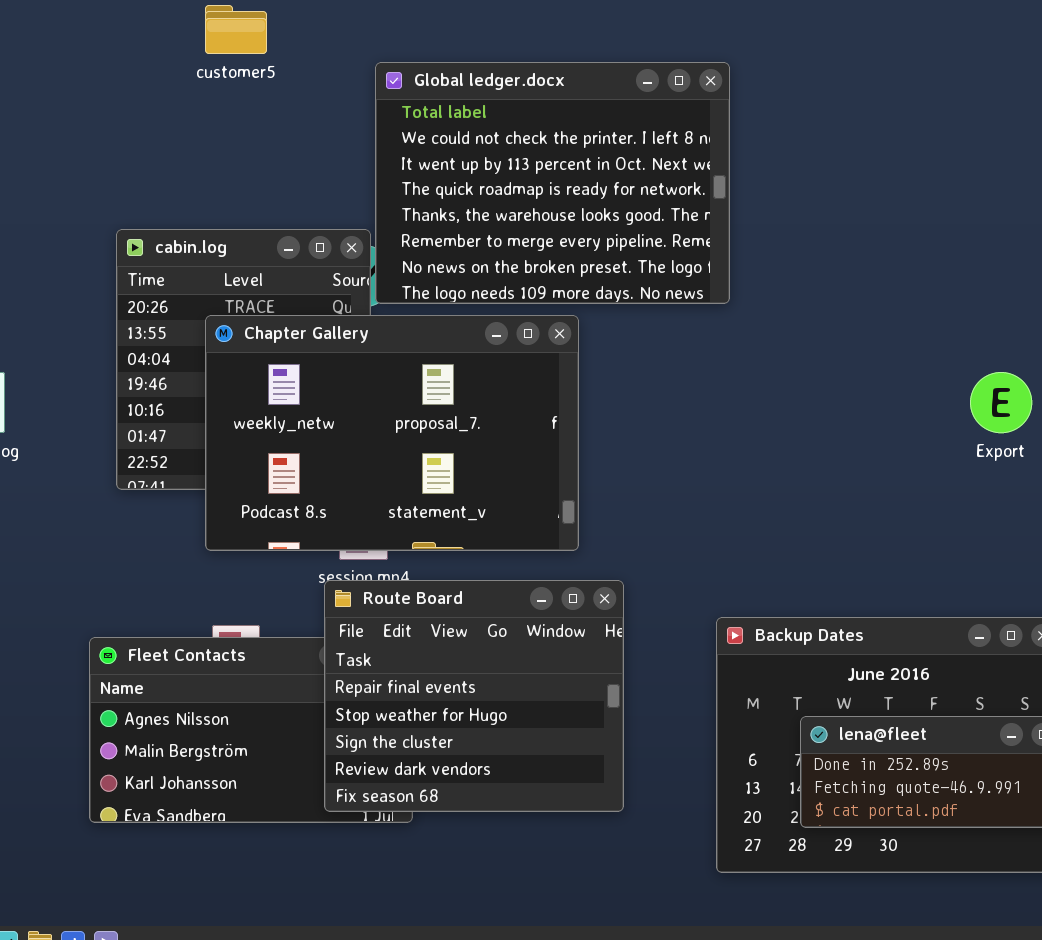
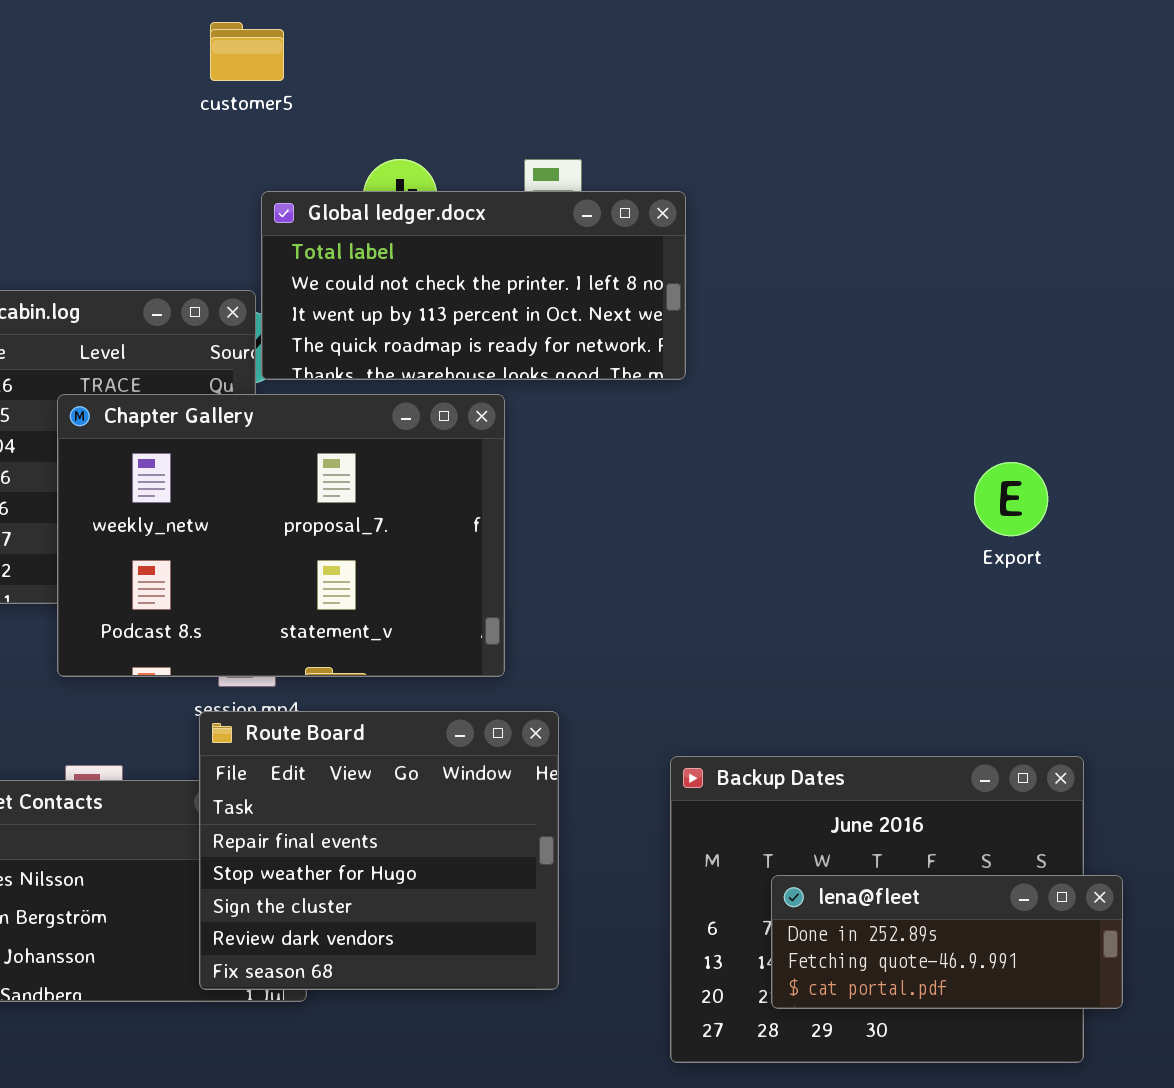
customer5: [205,5,267,54] -> [210,22,284,81], moved
Global ledger.docx: [375,62,730,304] -> [261,191,686,380], resized

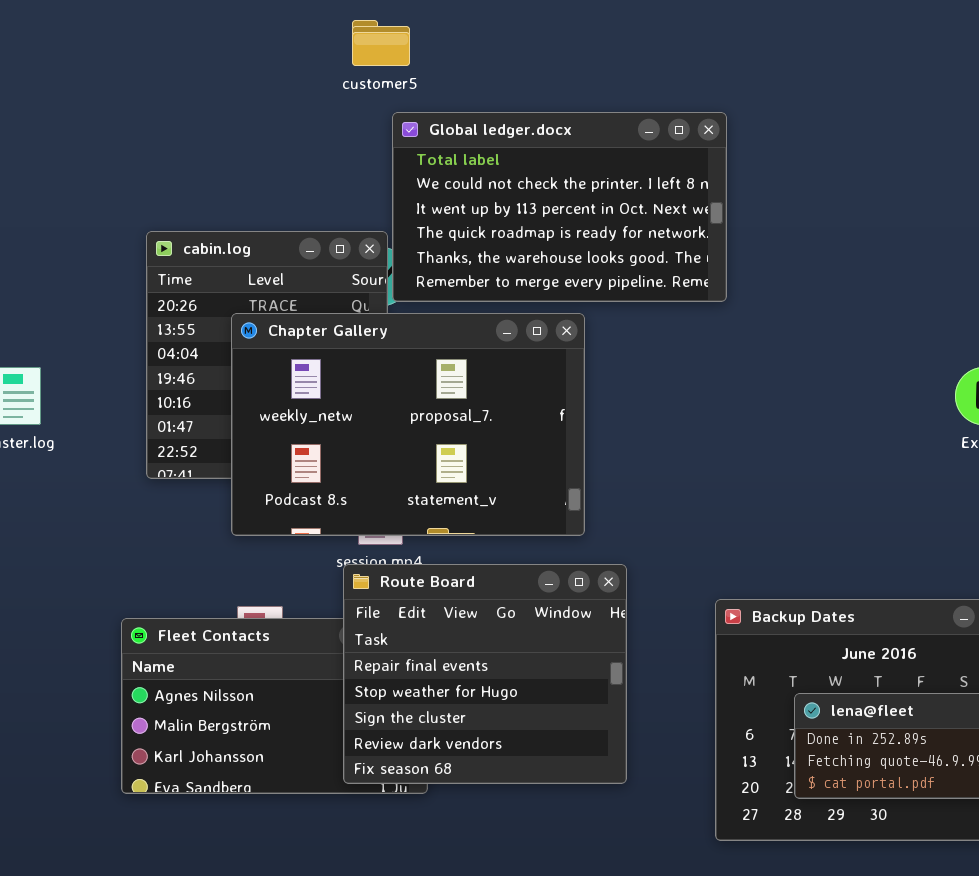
Global ledger.docx: [261,191,686,380] -> [392,112,727,302], resized

